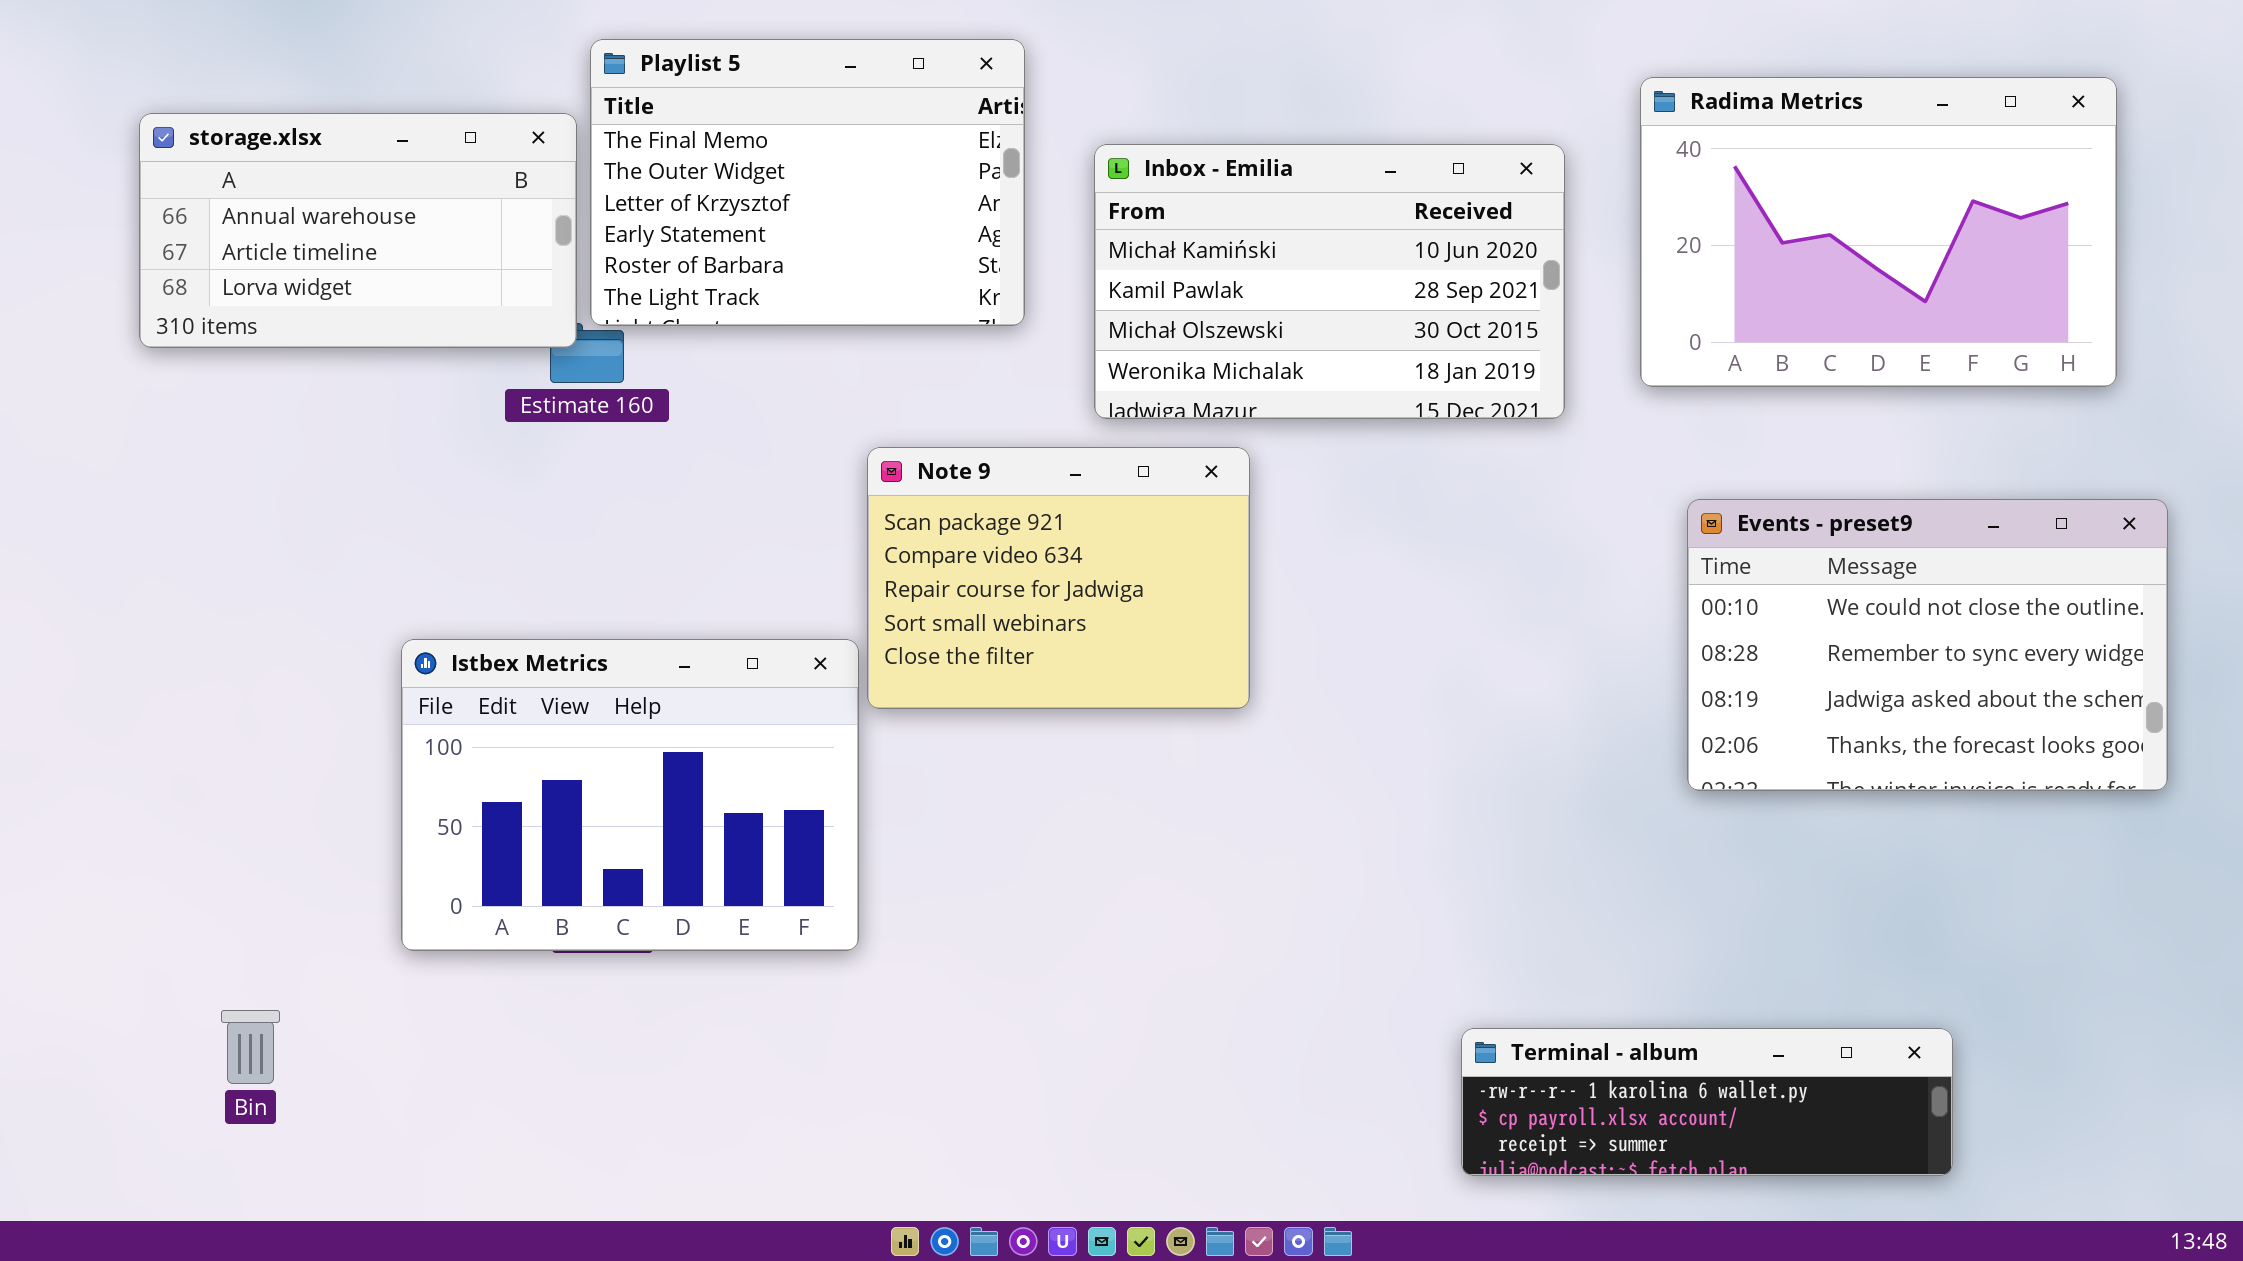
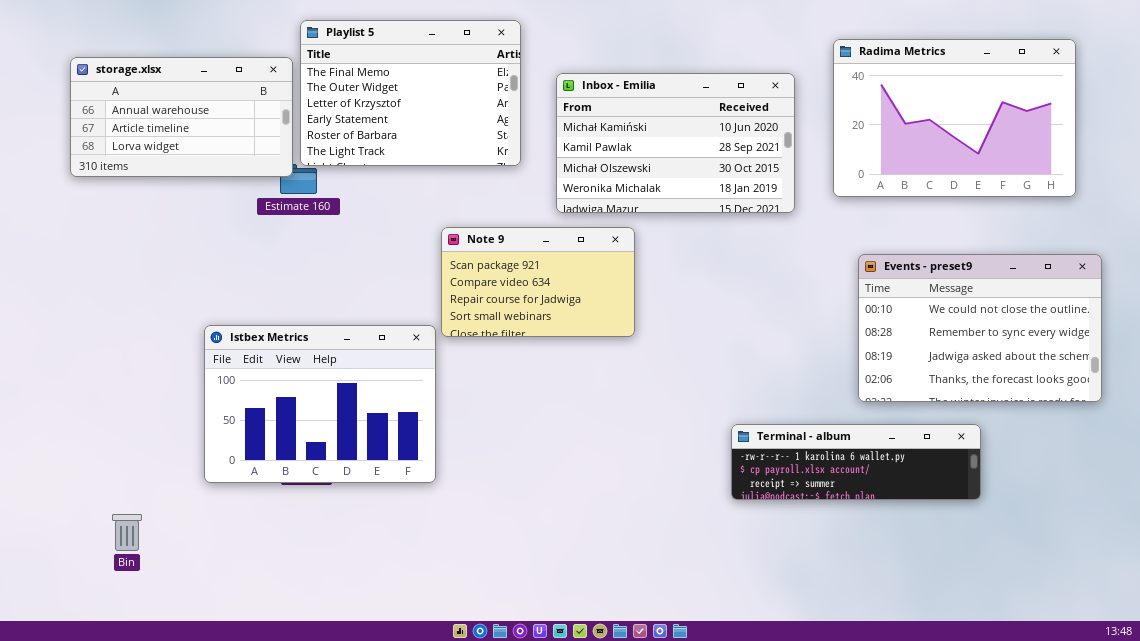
Note 9: [867,447,1250,709] -> [441,227,635,337], resized
Terminal - album: [1461,1028,1953,1176] -> [731,424,981,500], moved

